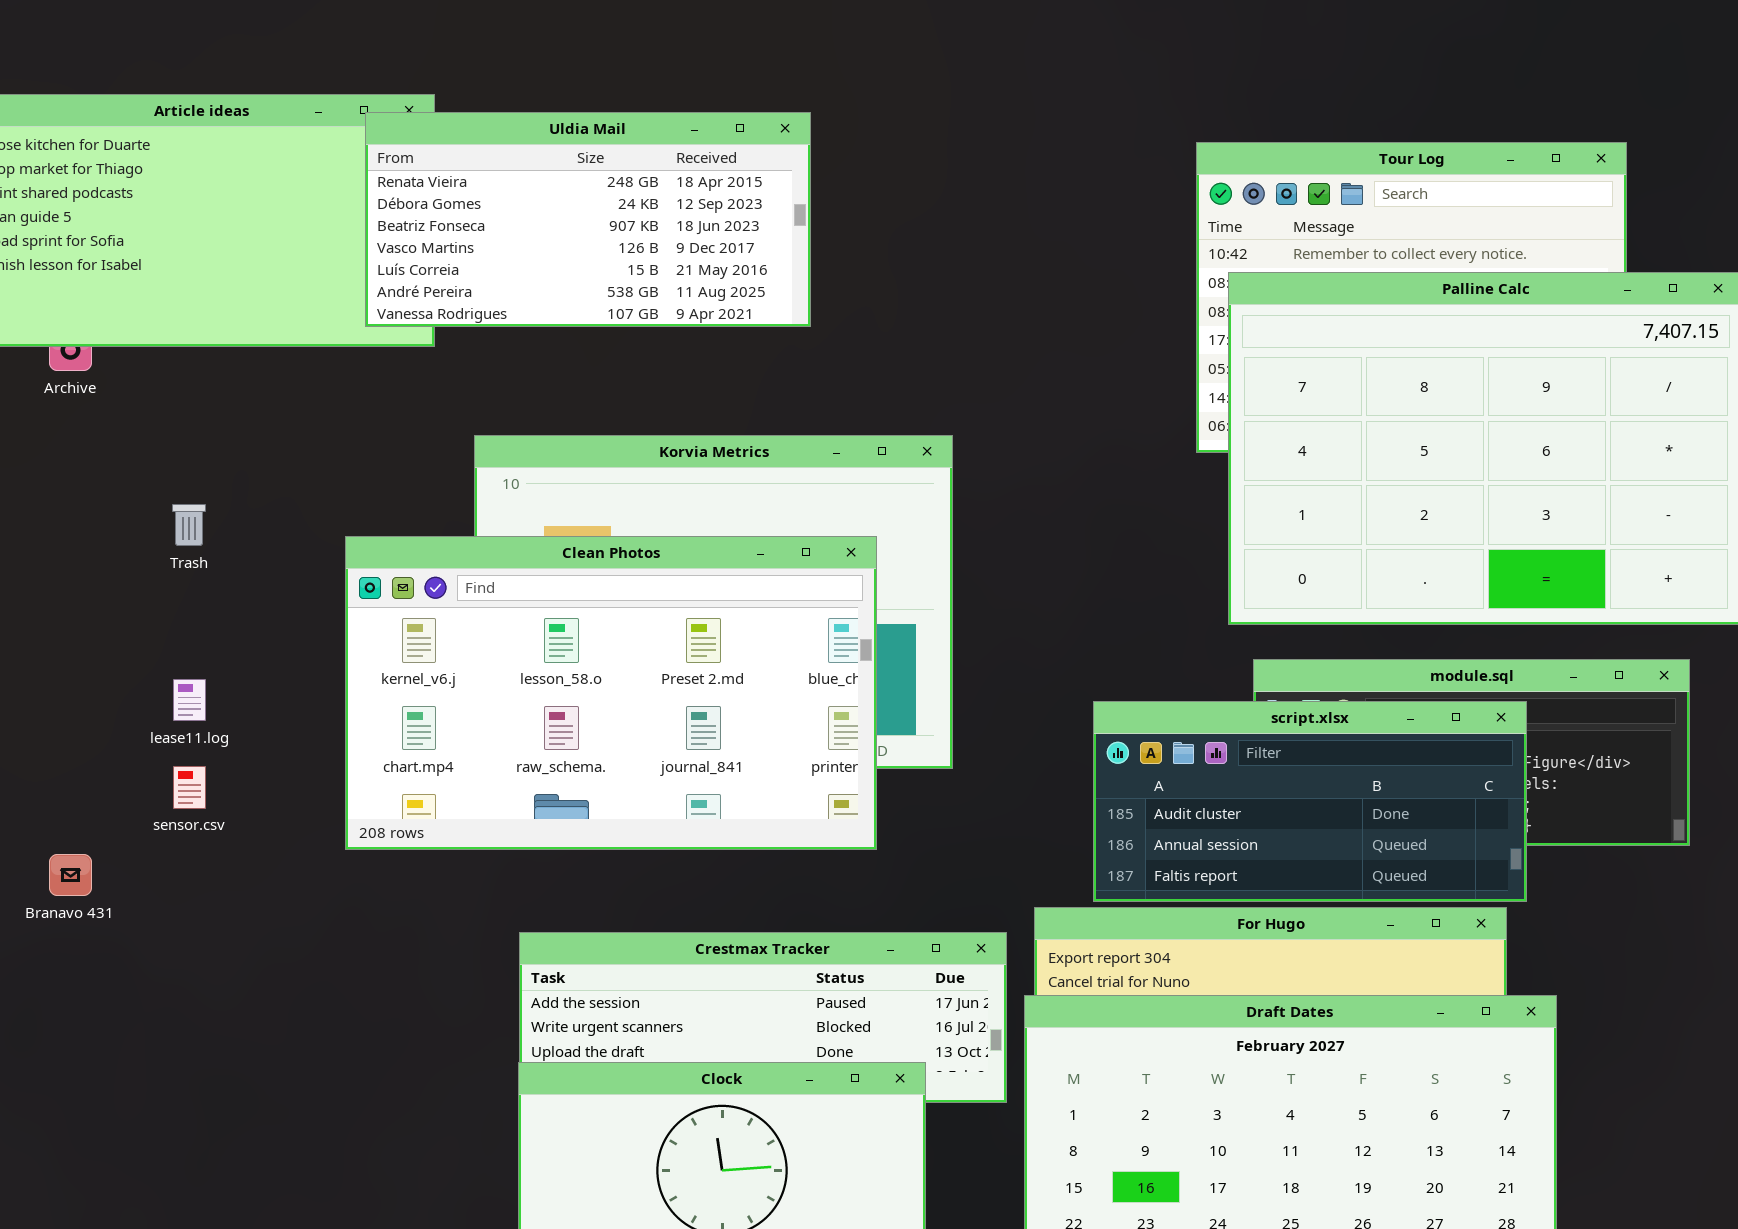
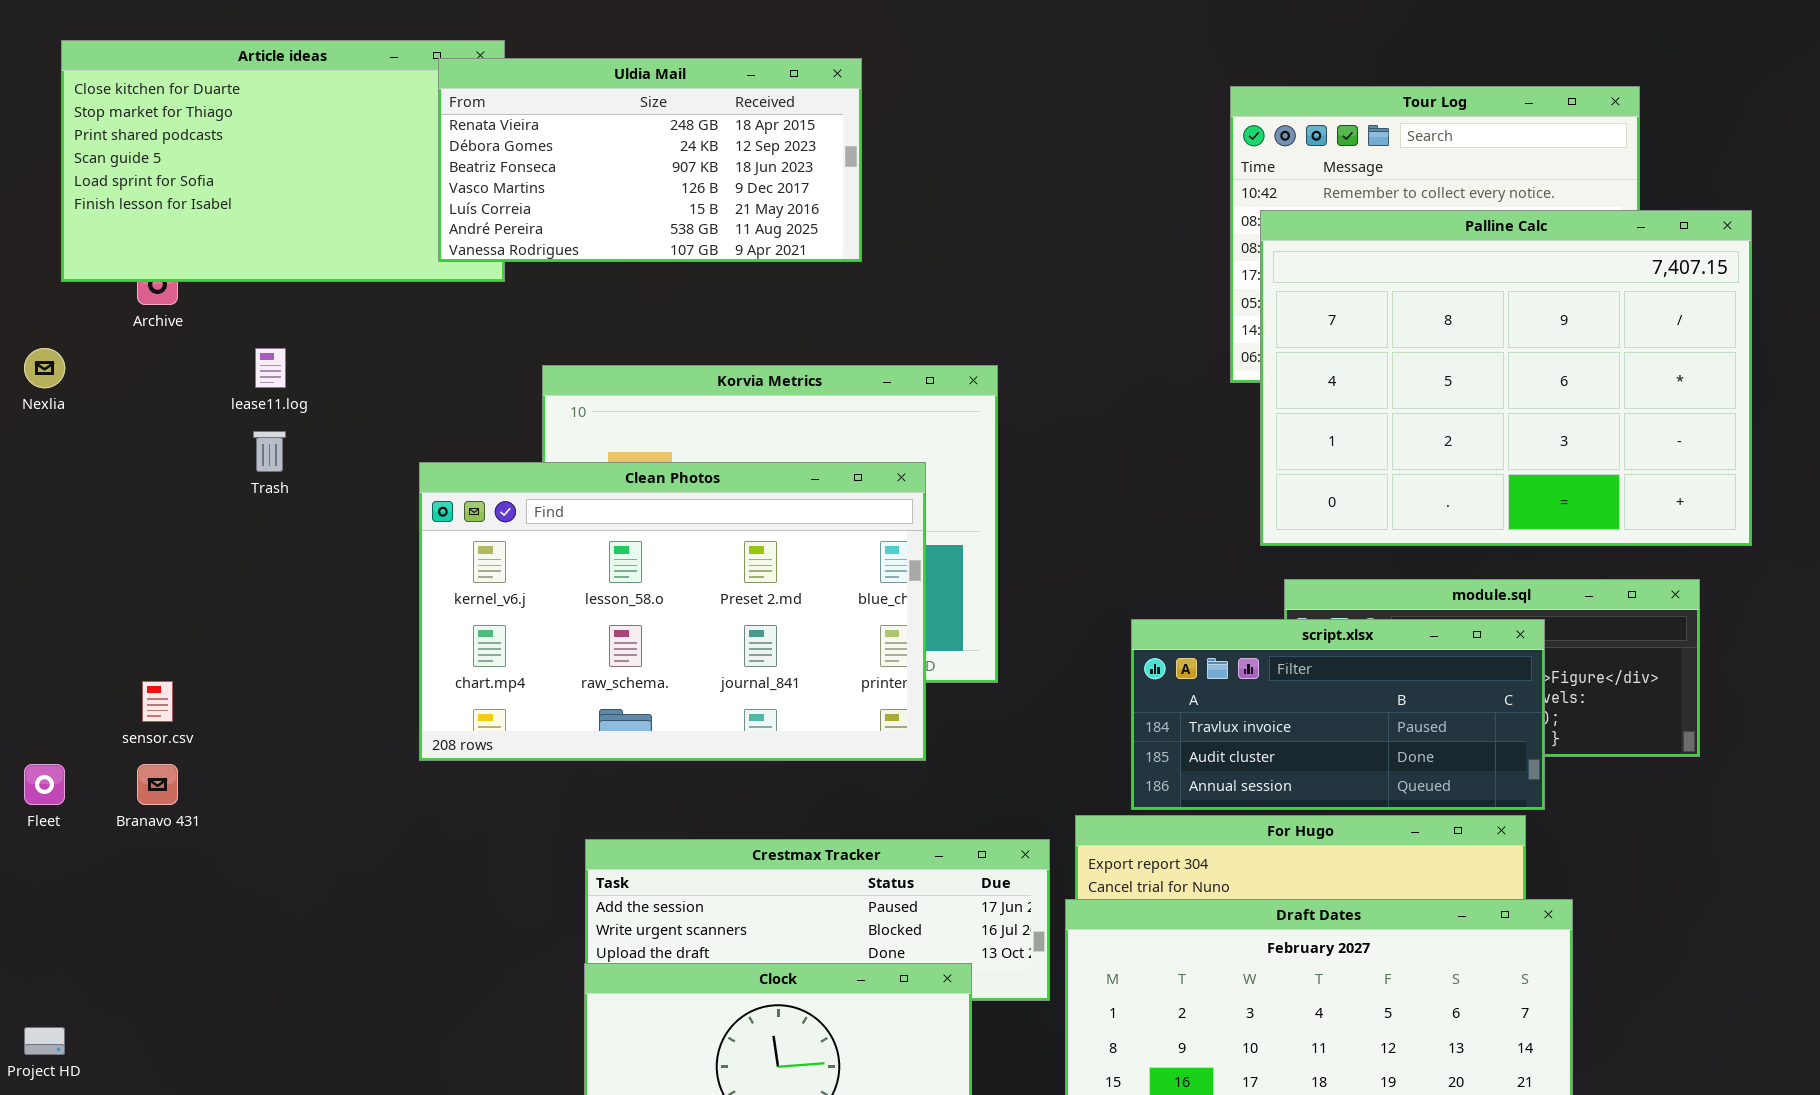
lease11.log: [173,679,206,721] -> [255,348,286,388], moved
script.xlsx: [1093,701,1527,902] -> [1131,619,1545,810], scrolled up 1 row
sensor.csv: [173,766,206,809] -> [142,681,173,722], moved

